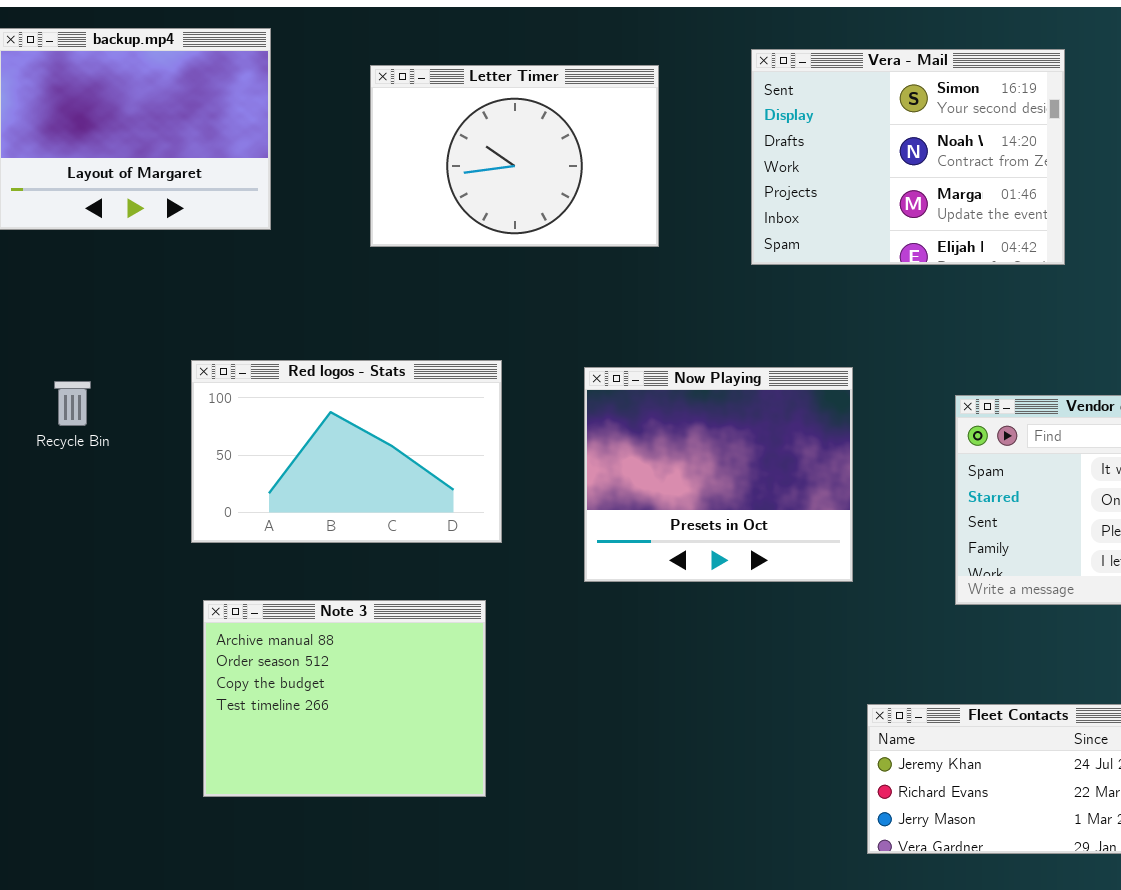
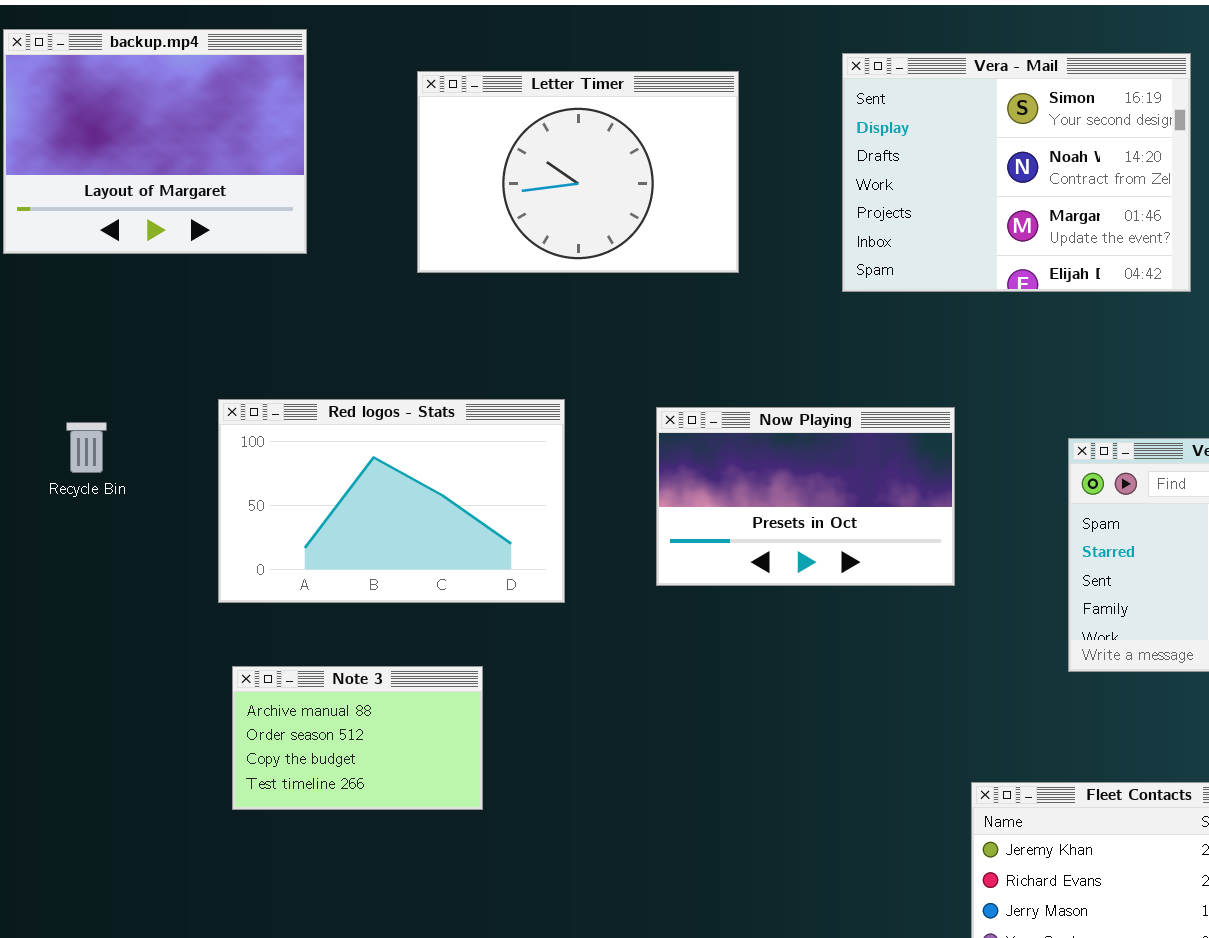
Now Playing: [584,367,853,582] -> [656,407,955,586], resized
Note 3: [203,600,486,797] -> [232,666,483,810], resized

